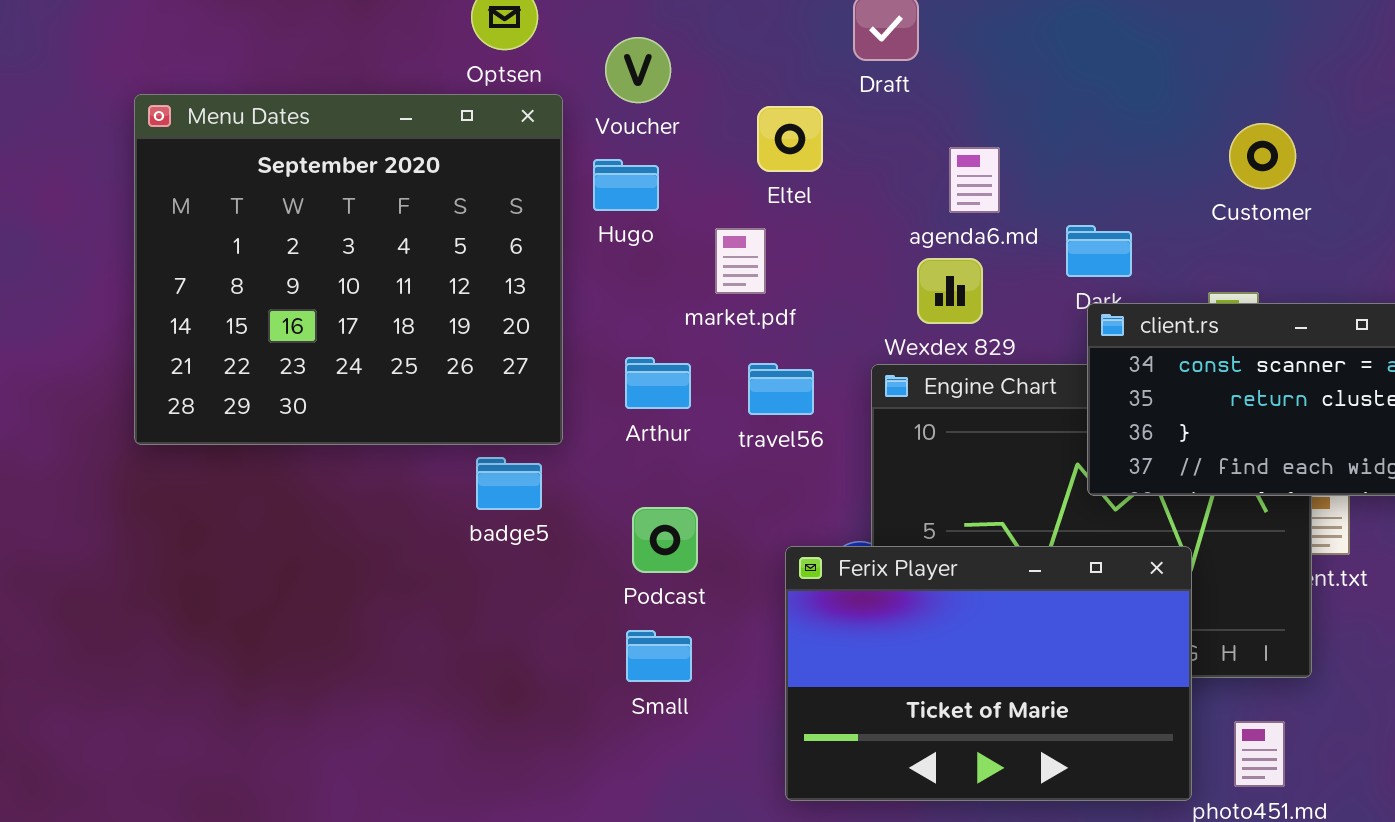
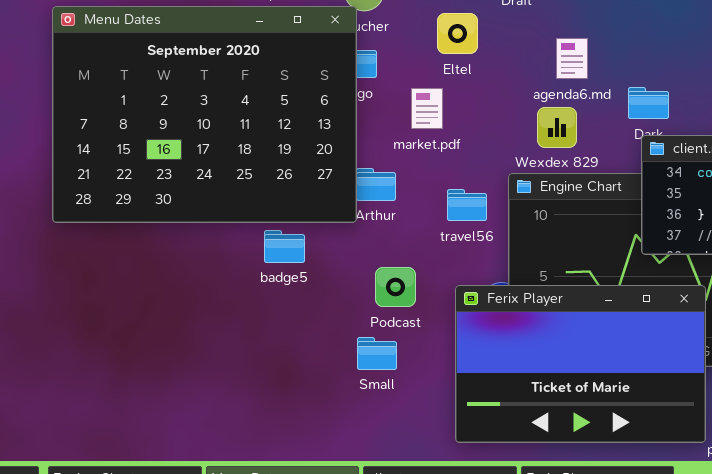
Menu Dates: [134,94,563,445] -> [52,6,357,223], resized
travel56: [748,363,814,415] -> [447,189,487,221], moved
Podcast: [632,507,698,573] -> [375,267,416,307], moved

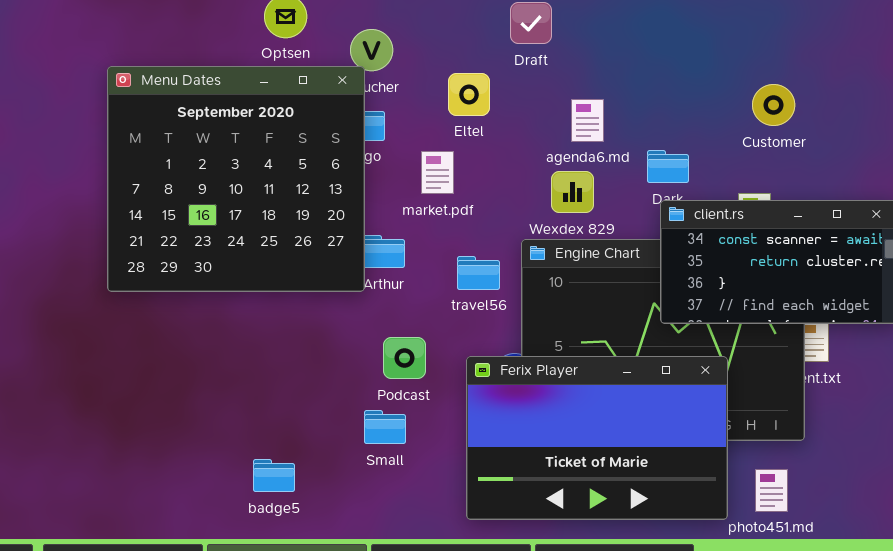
Menu Dates: [52,6,357,223] -> [107,66,365,292], resized
badge5: [264,230,305,263] -> [253,459,295,492], moved

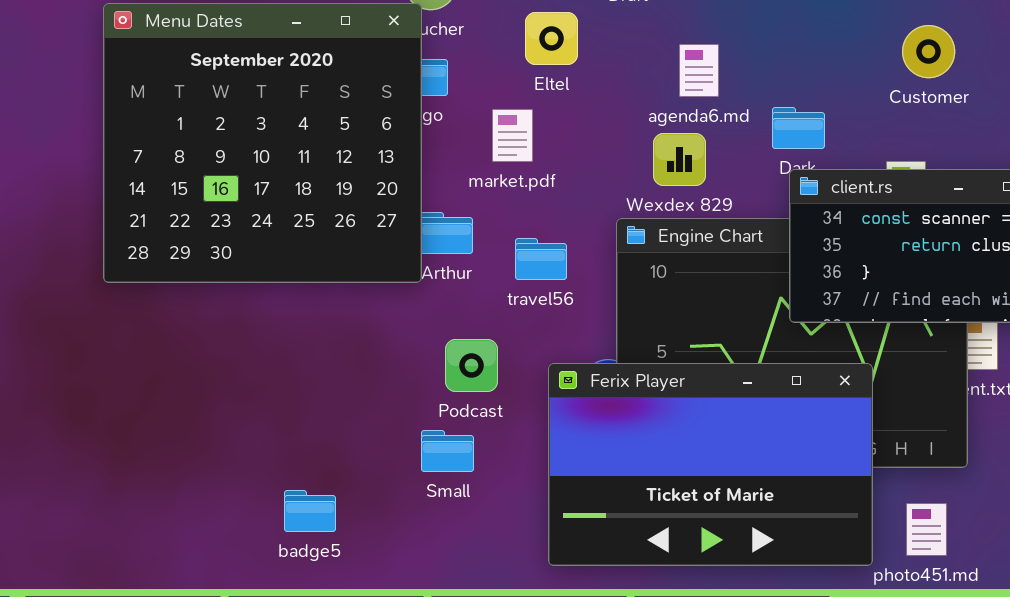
travel56: [457,256,500,290] -> [515,238,567,280], moved

